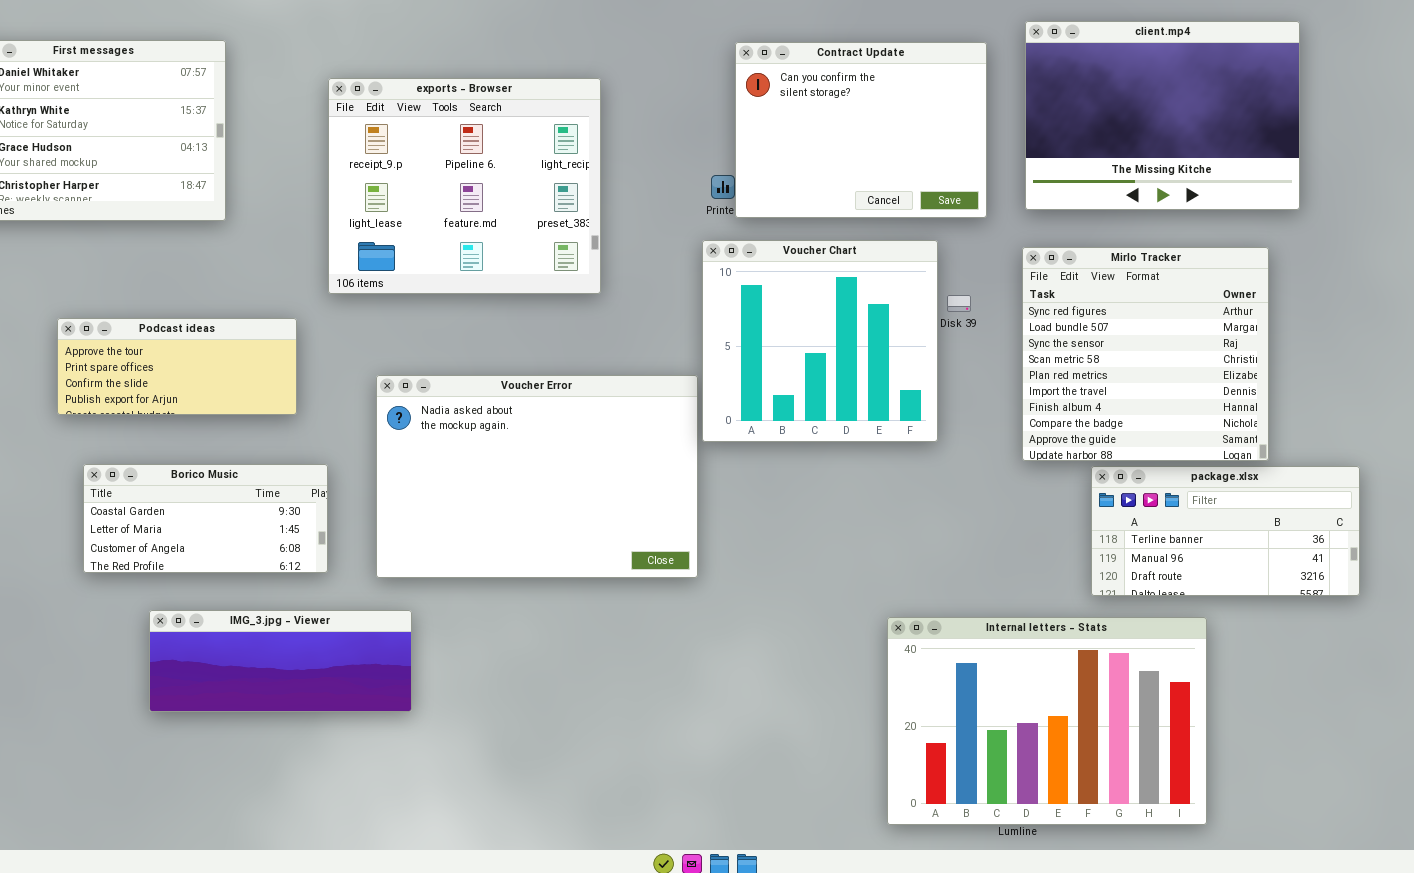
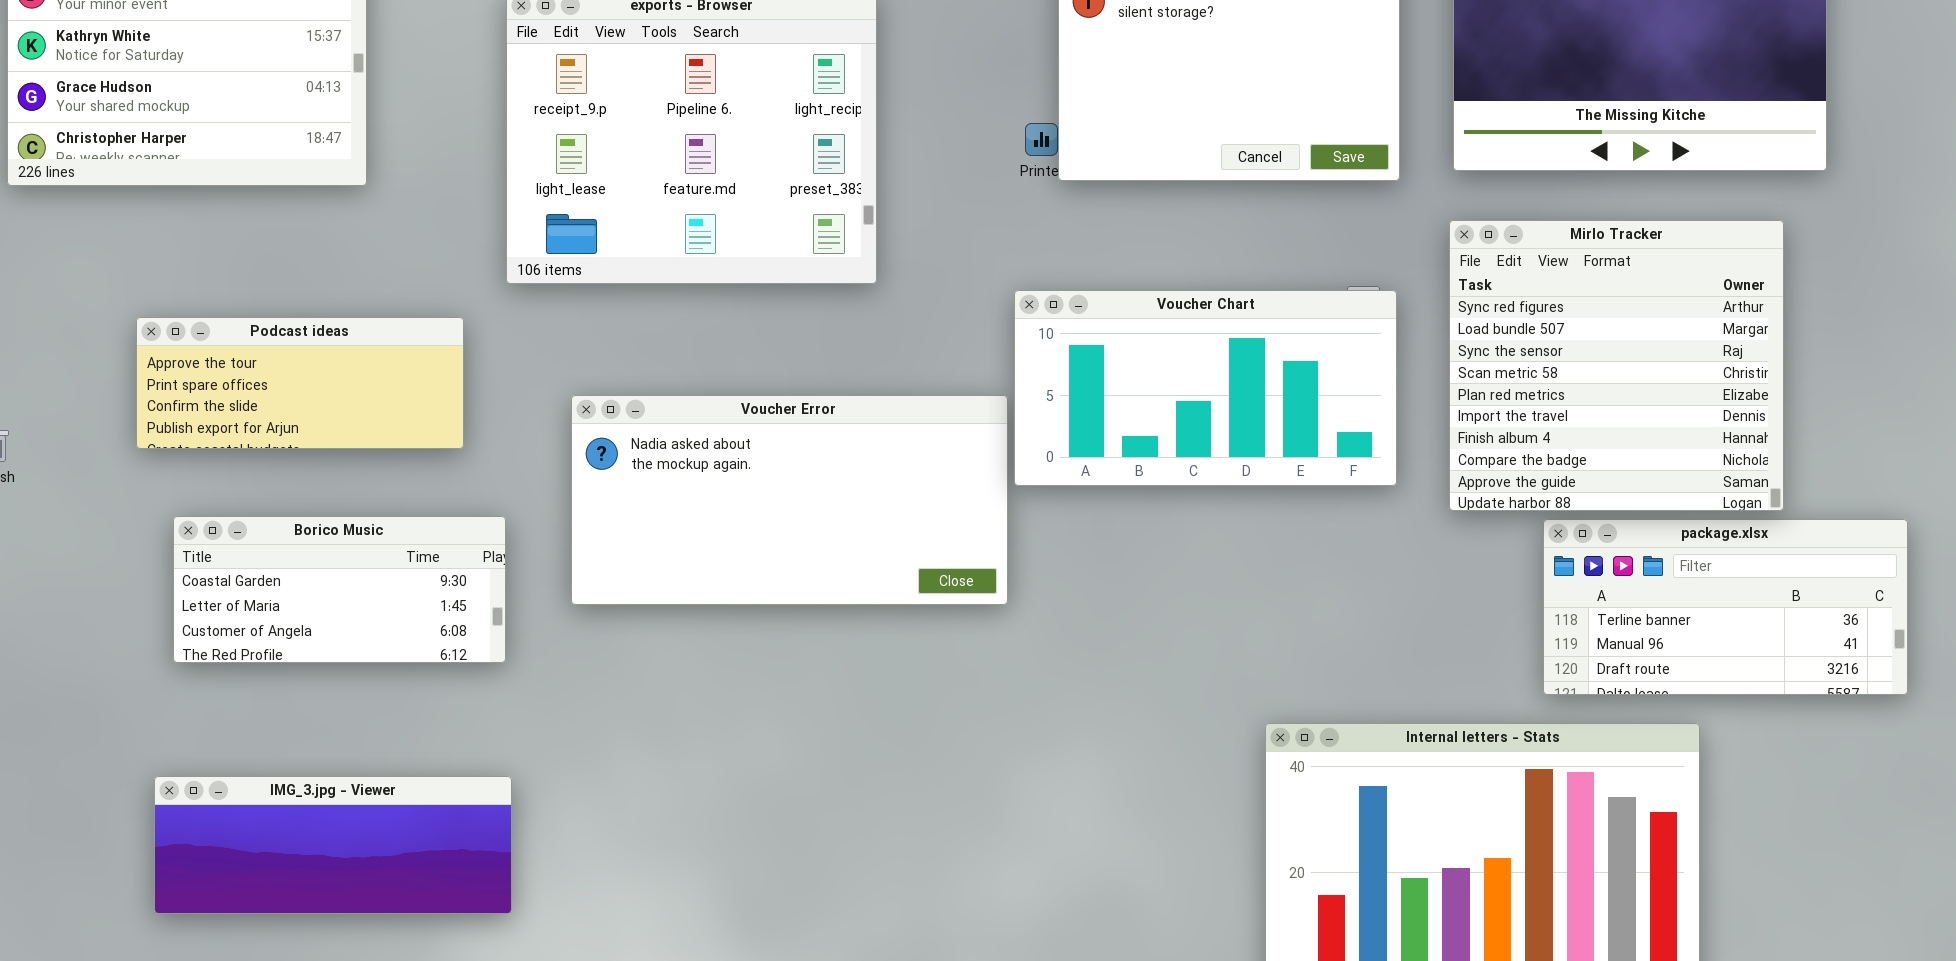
Voucher Chart: [702,240,938,442] -> [1014,290,1397,486], resized
Voucher Error: [376,375,698,578] -> [571,395,1008,605], resized
IMG_3.jpg - Viewer: [149,610,412,712] -> [154,776,512,914], moved

